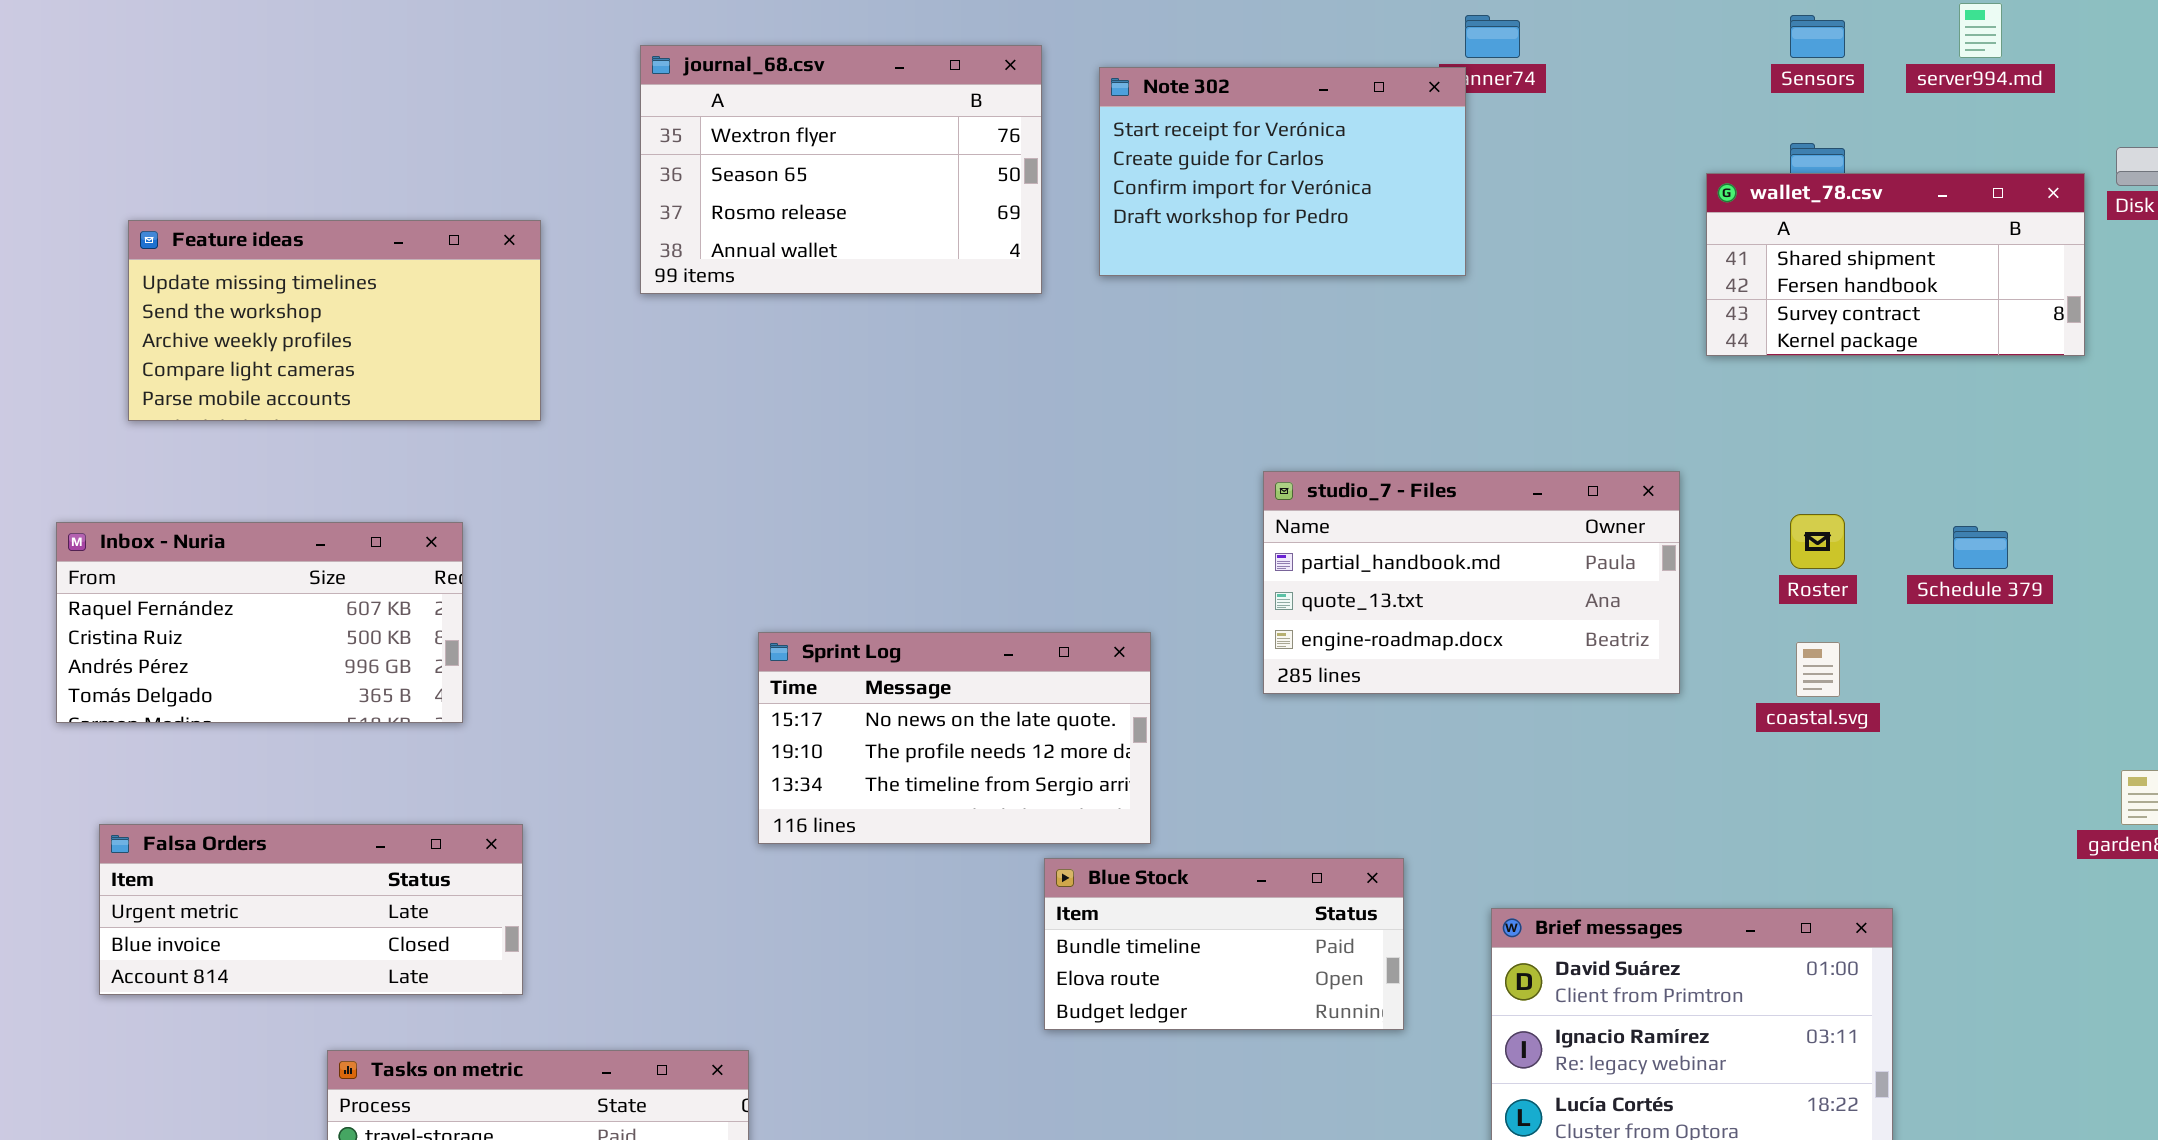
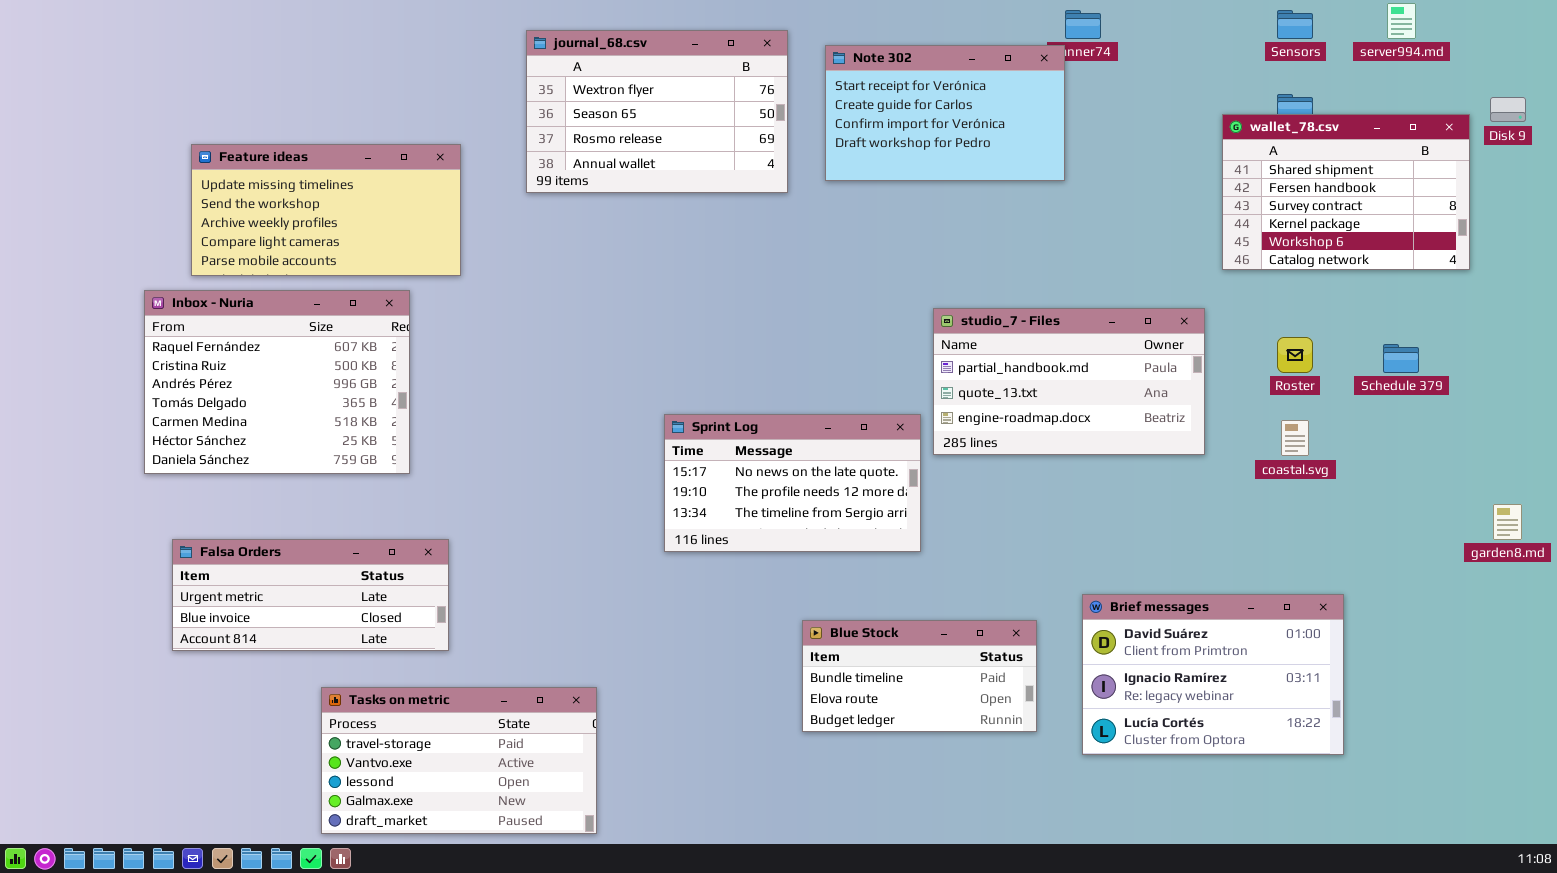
wallet_78.csv: [1706,173,2085,356] -> [1222,114,1470,270], resized
Inbox - Nuria: [56,522,463,723] -> [144,290,410,474], resized
Sprint Log: [758,632,1151,844] -> [664,414,921,552], moved
Blue Stock: [1044,858,1404,1030] -> [802,620,1037,732], moved

